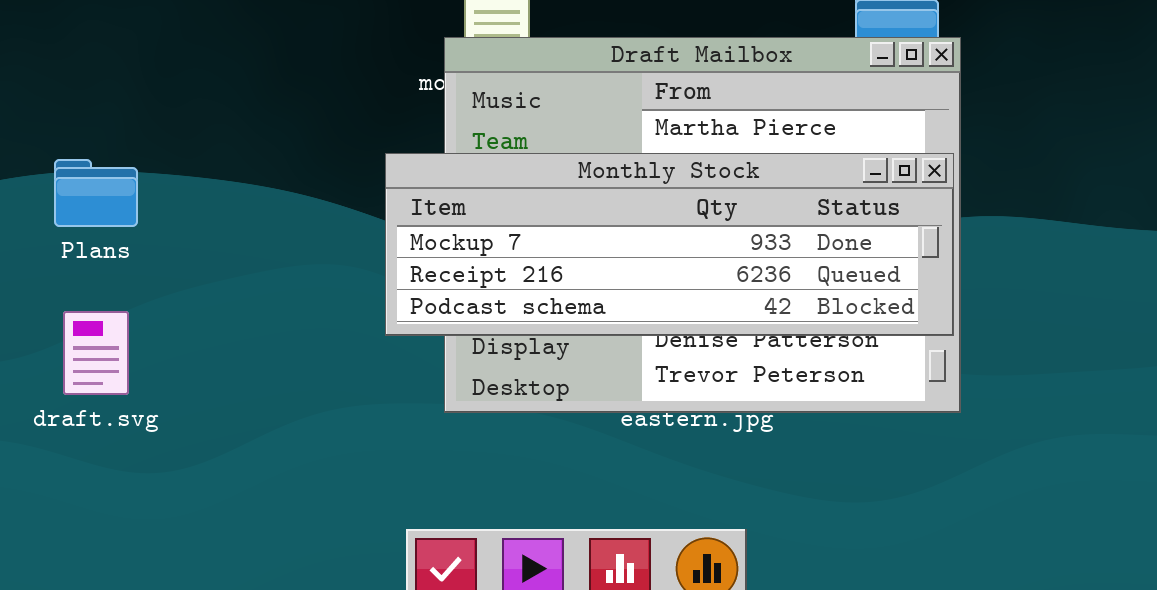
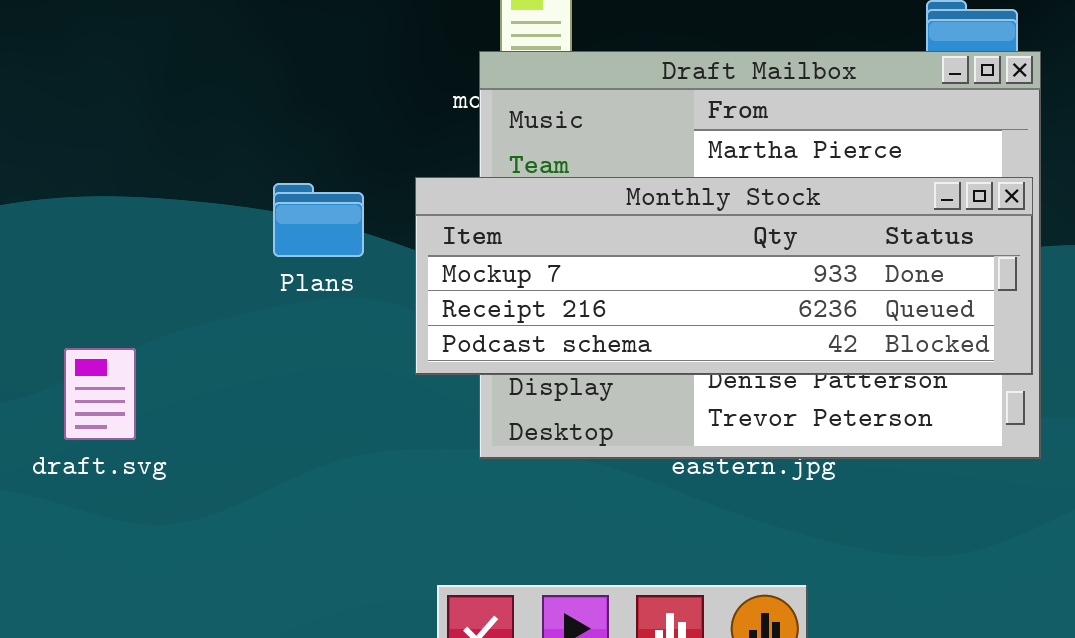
Plans: [54,159,138,227] -> [273,183,364,257], moved

